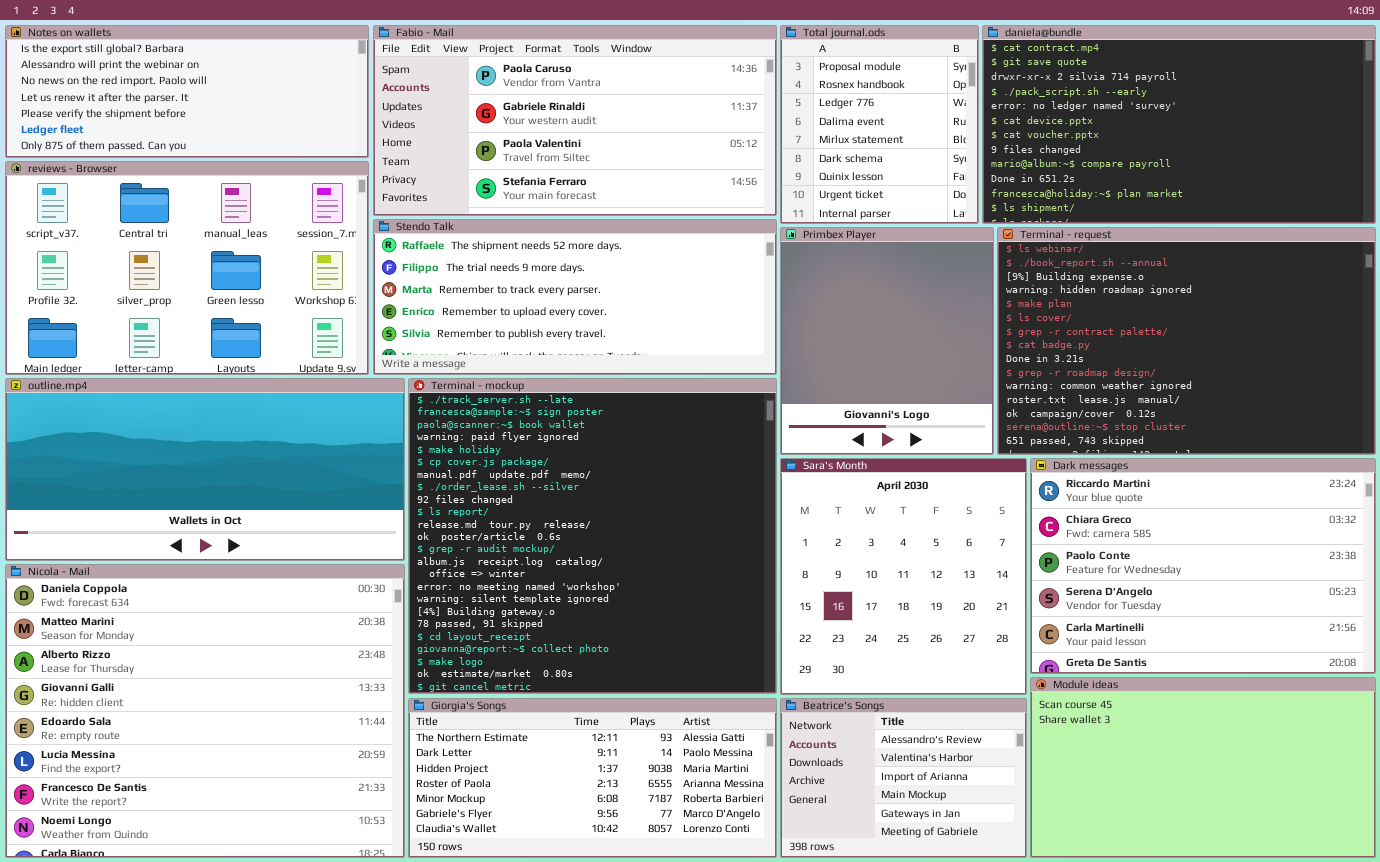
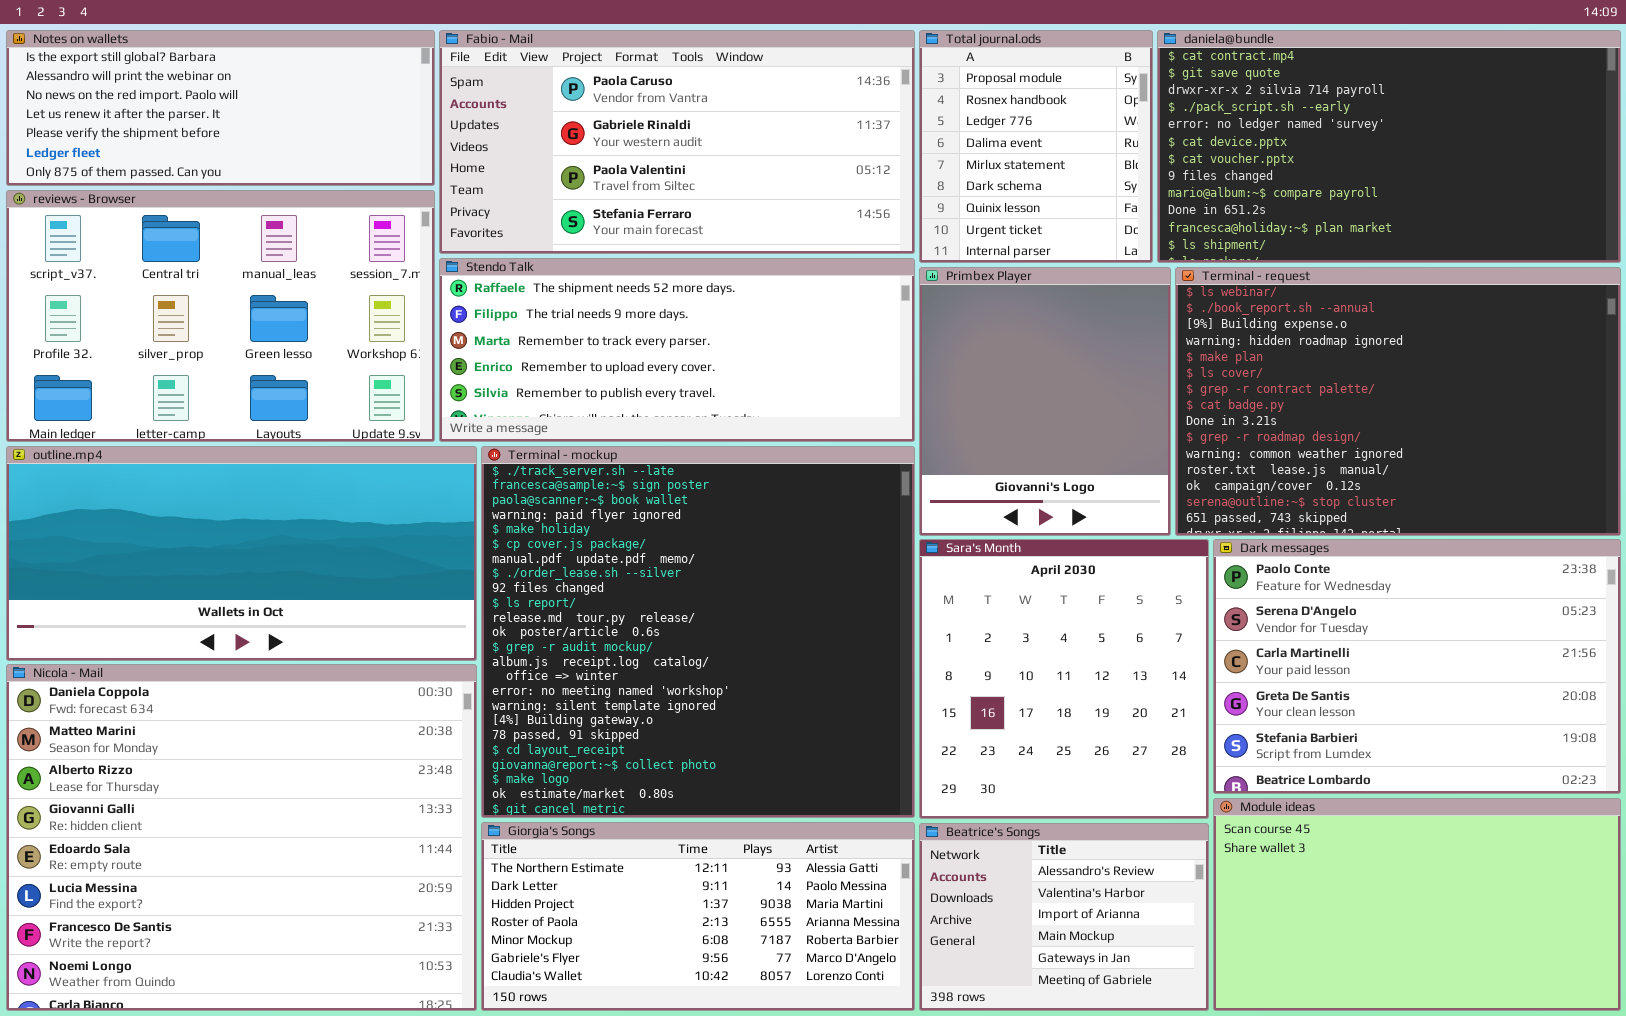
Dark messages: [1030,458,1376,674] -> [1213,539,1621,794], scrolled down 2 rows

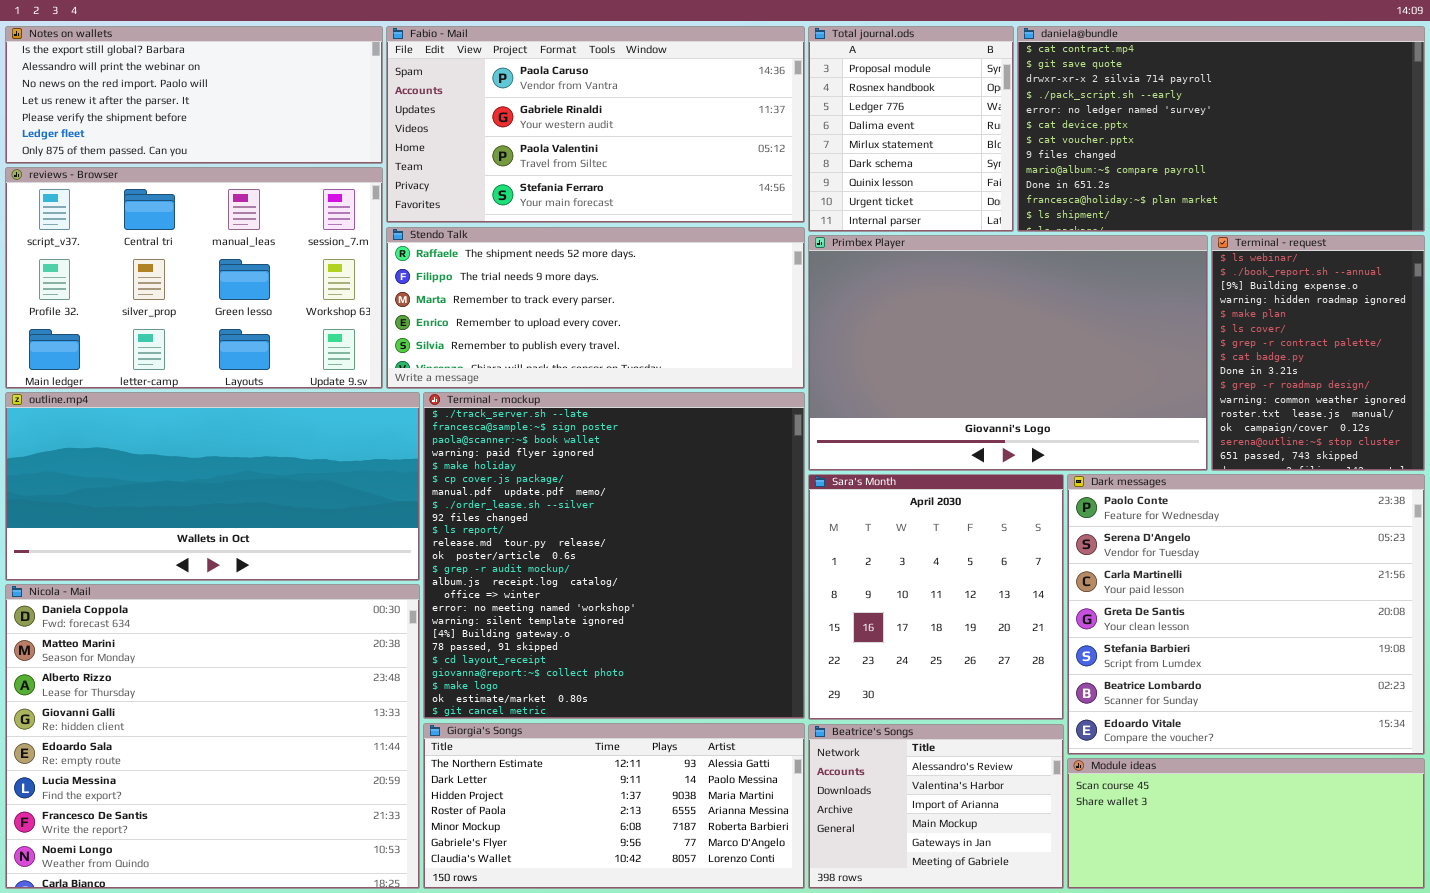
Primbex Player: [919,267,1171,536] -> [808,235,1208,471], resized
Terminal - request: [1175,267,1621,536] -> [1211,235,1425,471], resized
Dark messages: [1213,539,1621,794] -> [1067,474,1425,755], resized
Module ideas: [1213,798,1621,1011] -> [1067,758,1425,889], resized

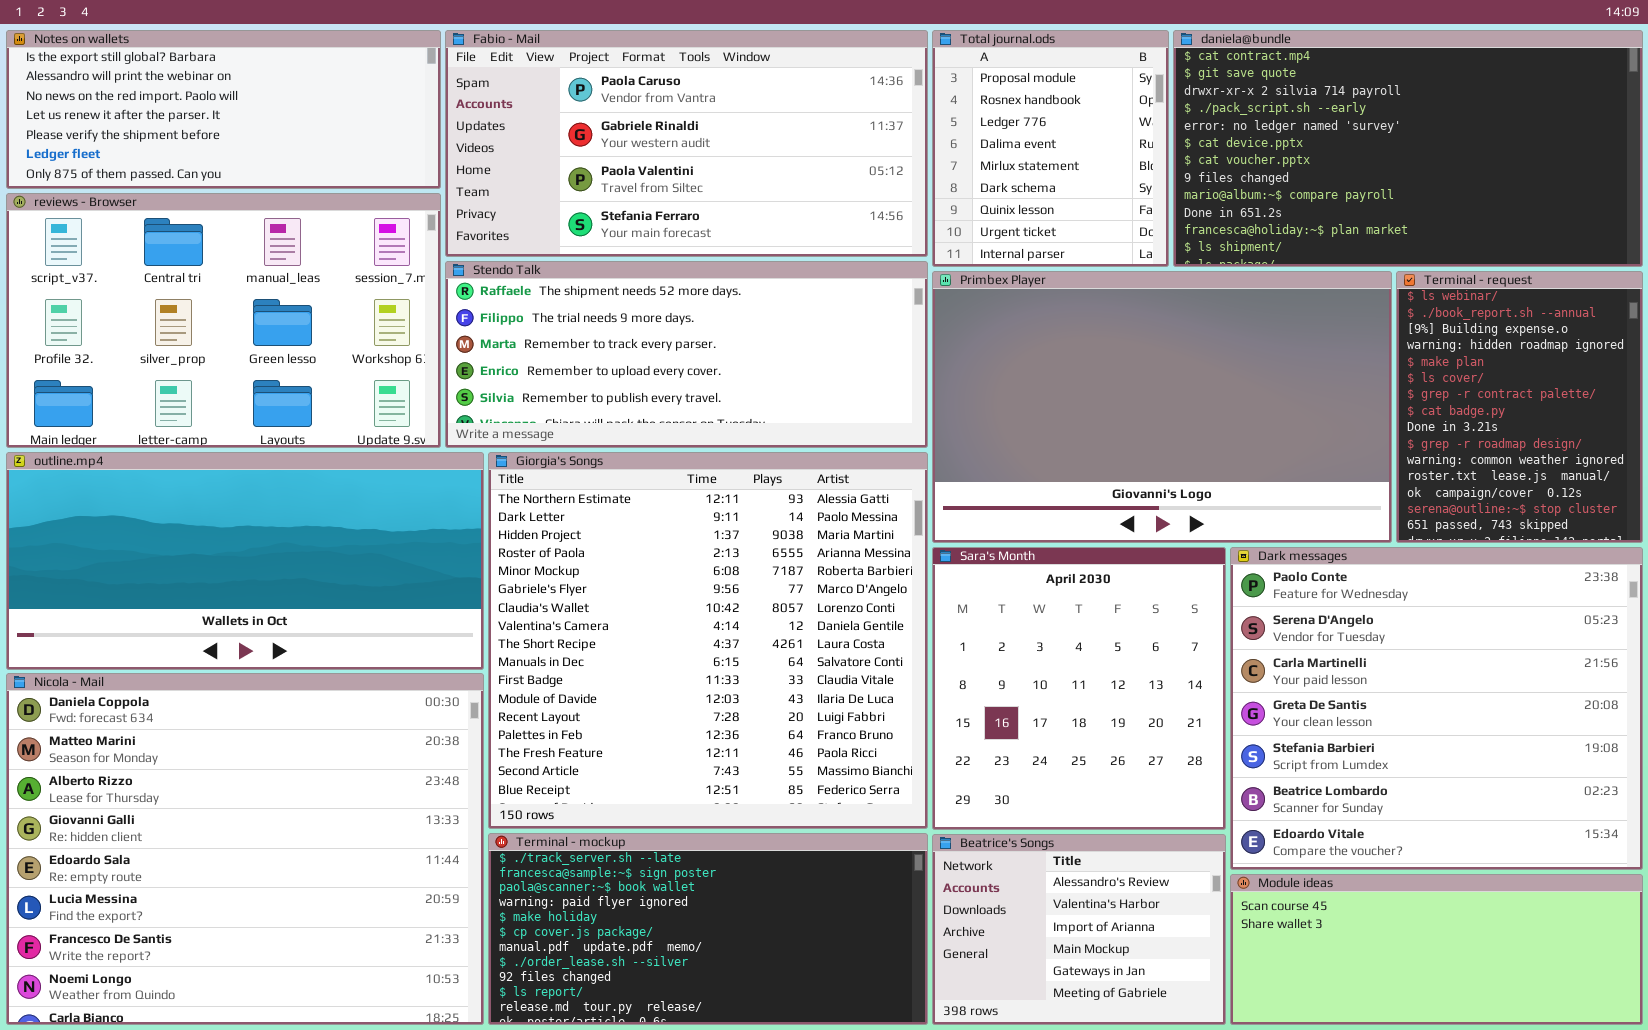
Terminal - mockup: [423,392,805,719] -> [488,833,928,1025], moved, resized
Giorgia's Songs: [423,723,805,889] -> [488,452,928,829], moved, resized

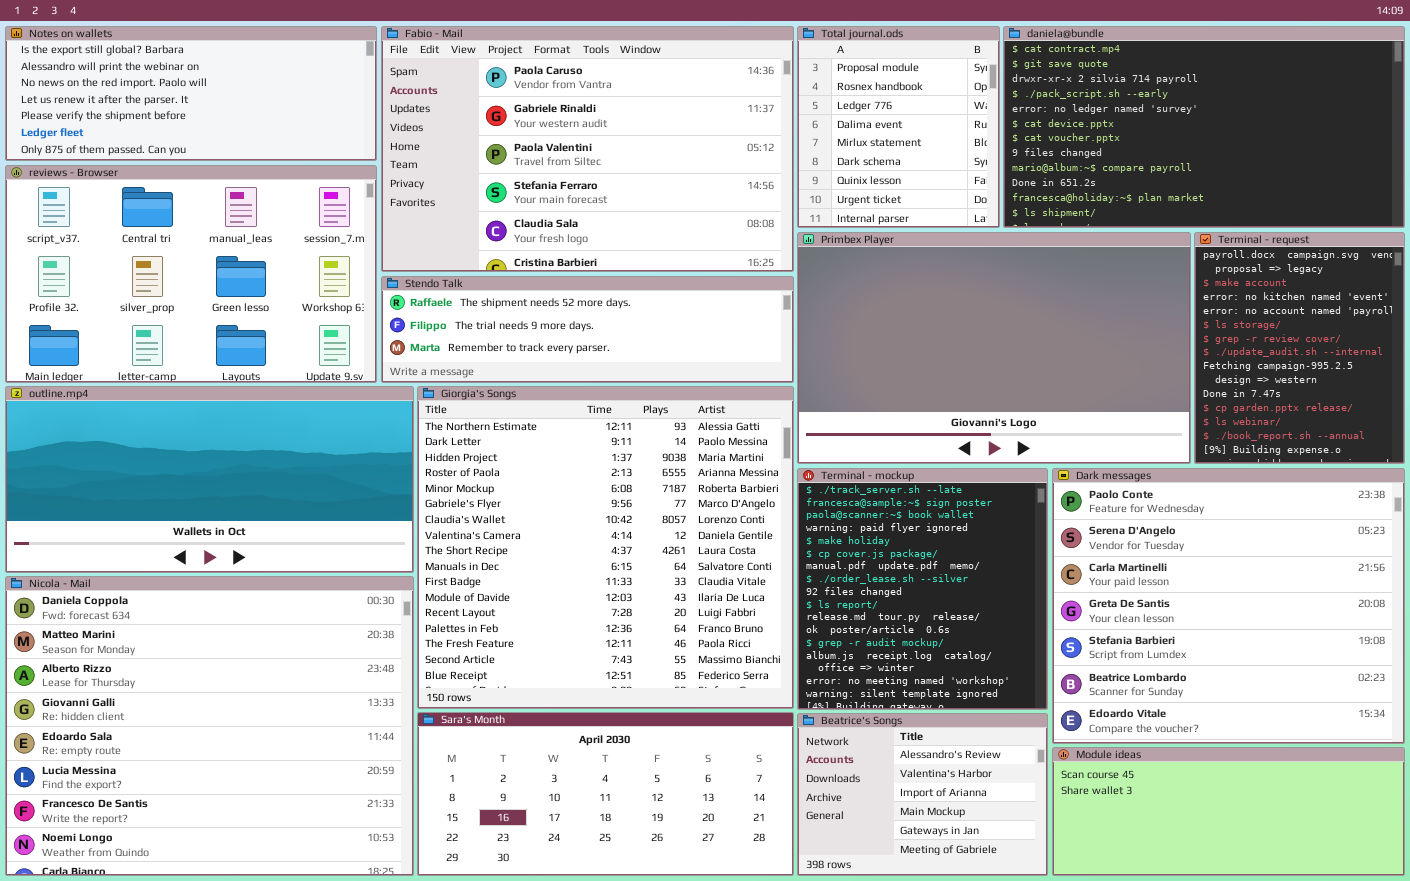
Fabio - Mail: [445,30,928,257] -> [381,26,794,272], resized
Stendo Talk: [445,261,928,448] -> [381,276,794,383], resized
Terminal - request: [1396,271,1643,543] -> [1194,232,1405,464], scrolled up 12 rows
Sara's Month: [932,547,1226,830] -> [417,712,794,876], moved, resized
Terminal - mockup: [488,833,928,1025] -> [797,468,1048,710], moved, resized

